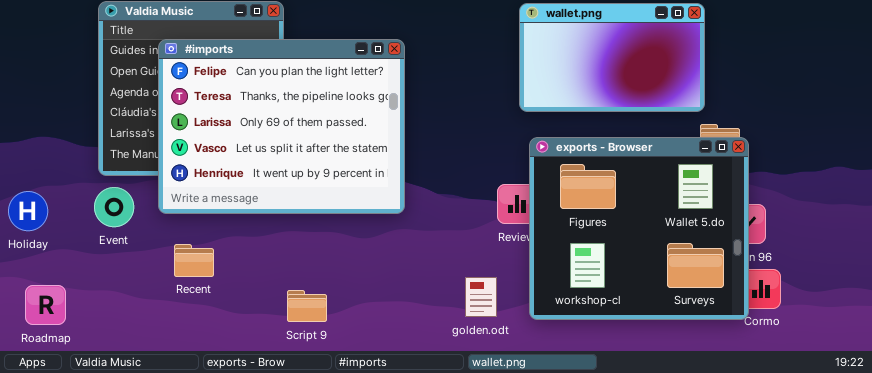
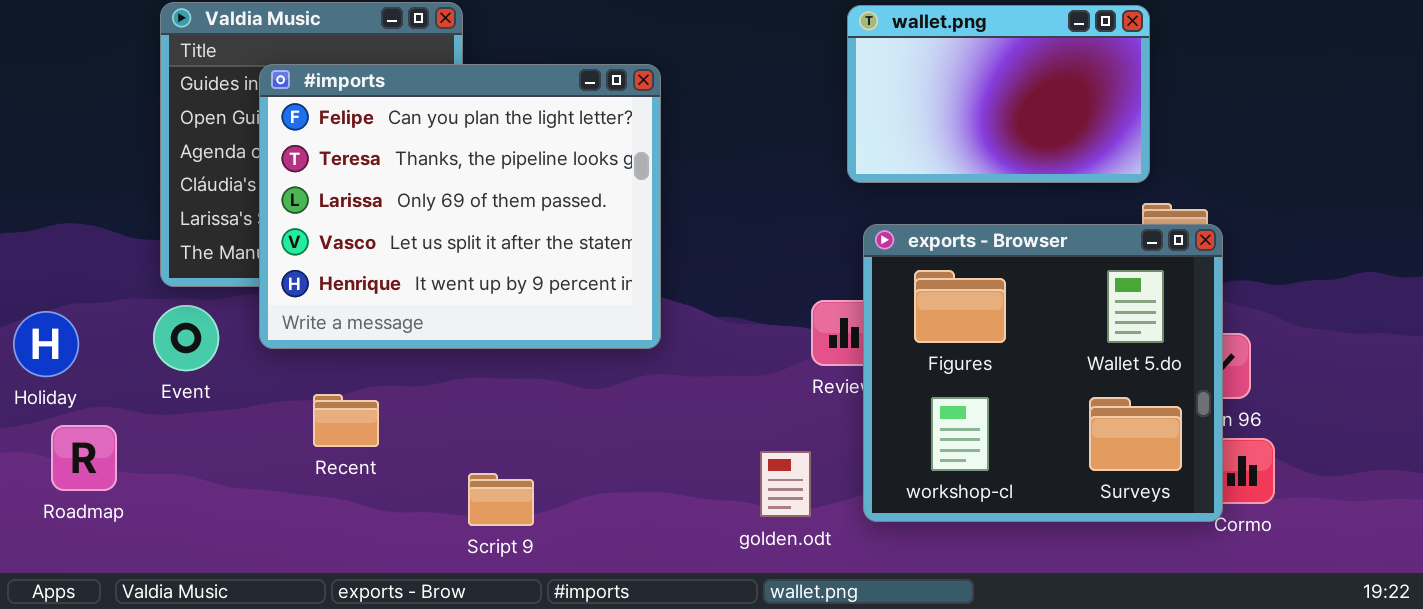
Recent: [174,244,214,277] -> [313,394,379,447], moved
Roadmap: [25,285,66,325] -> [51,425,117,491], moved

